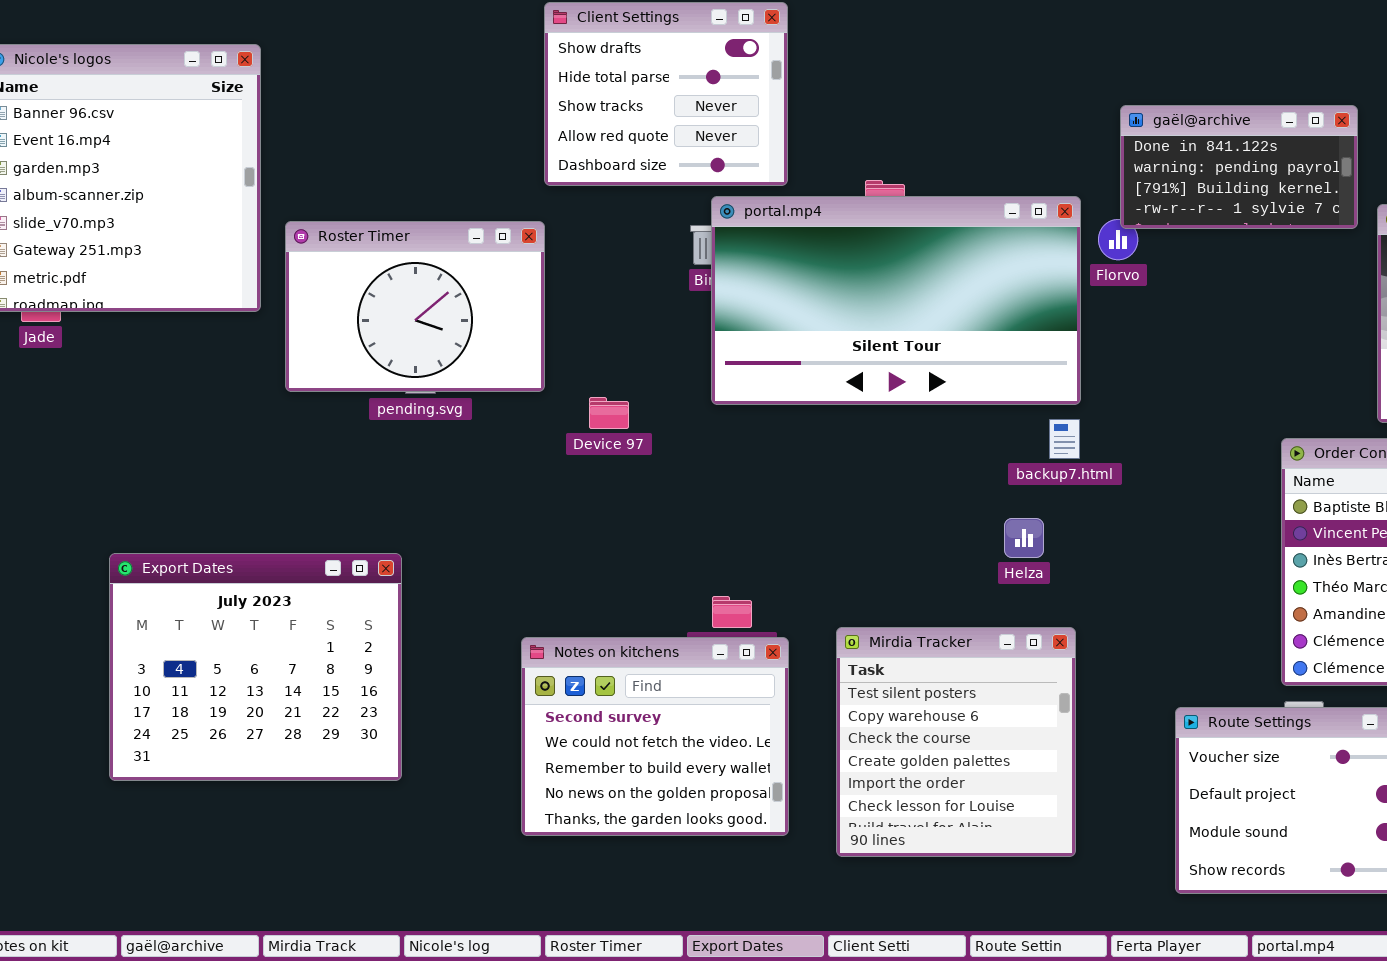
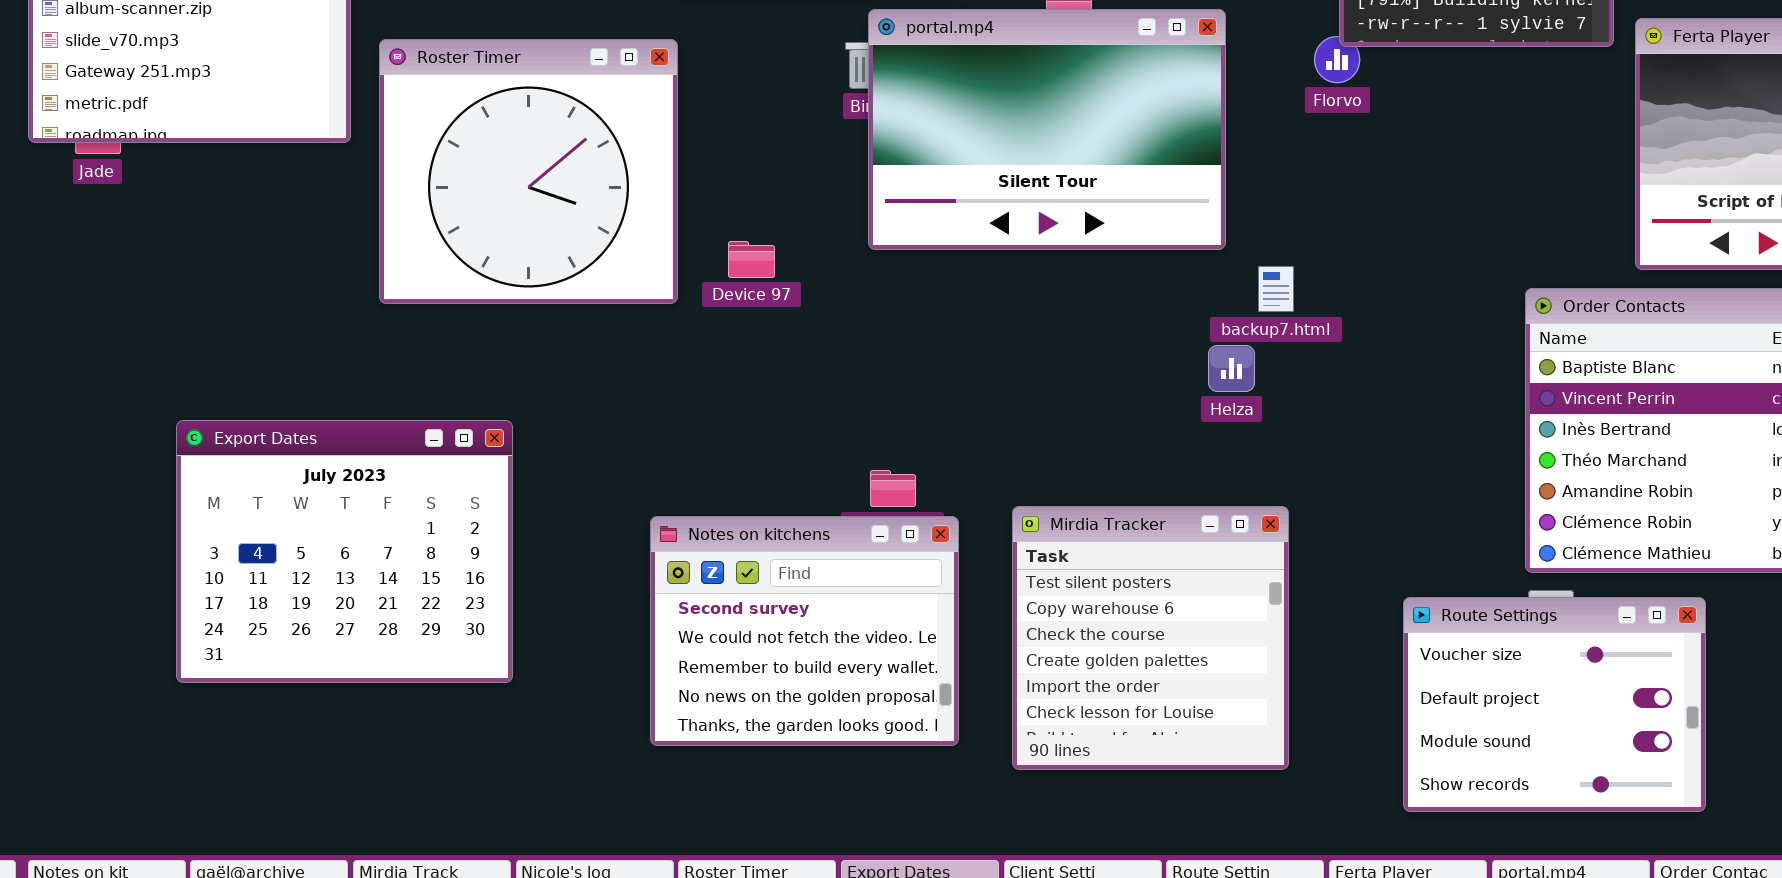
portal.mp4: [711,196,1081,405] -> [868,9,1226,250], resized
Roster Timer: [285,221,545,392] -> [379,39,678,304], resized
Helza: [1004,518,1044,558] -> [1208,345,1255,392], moved

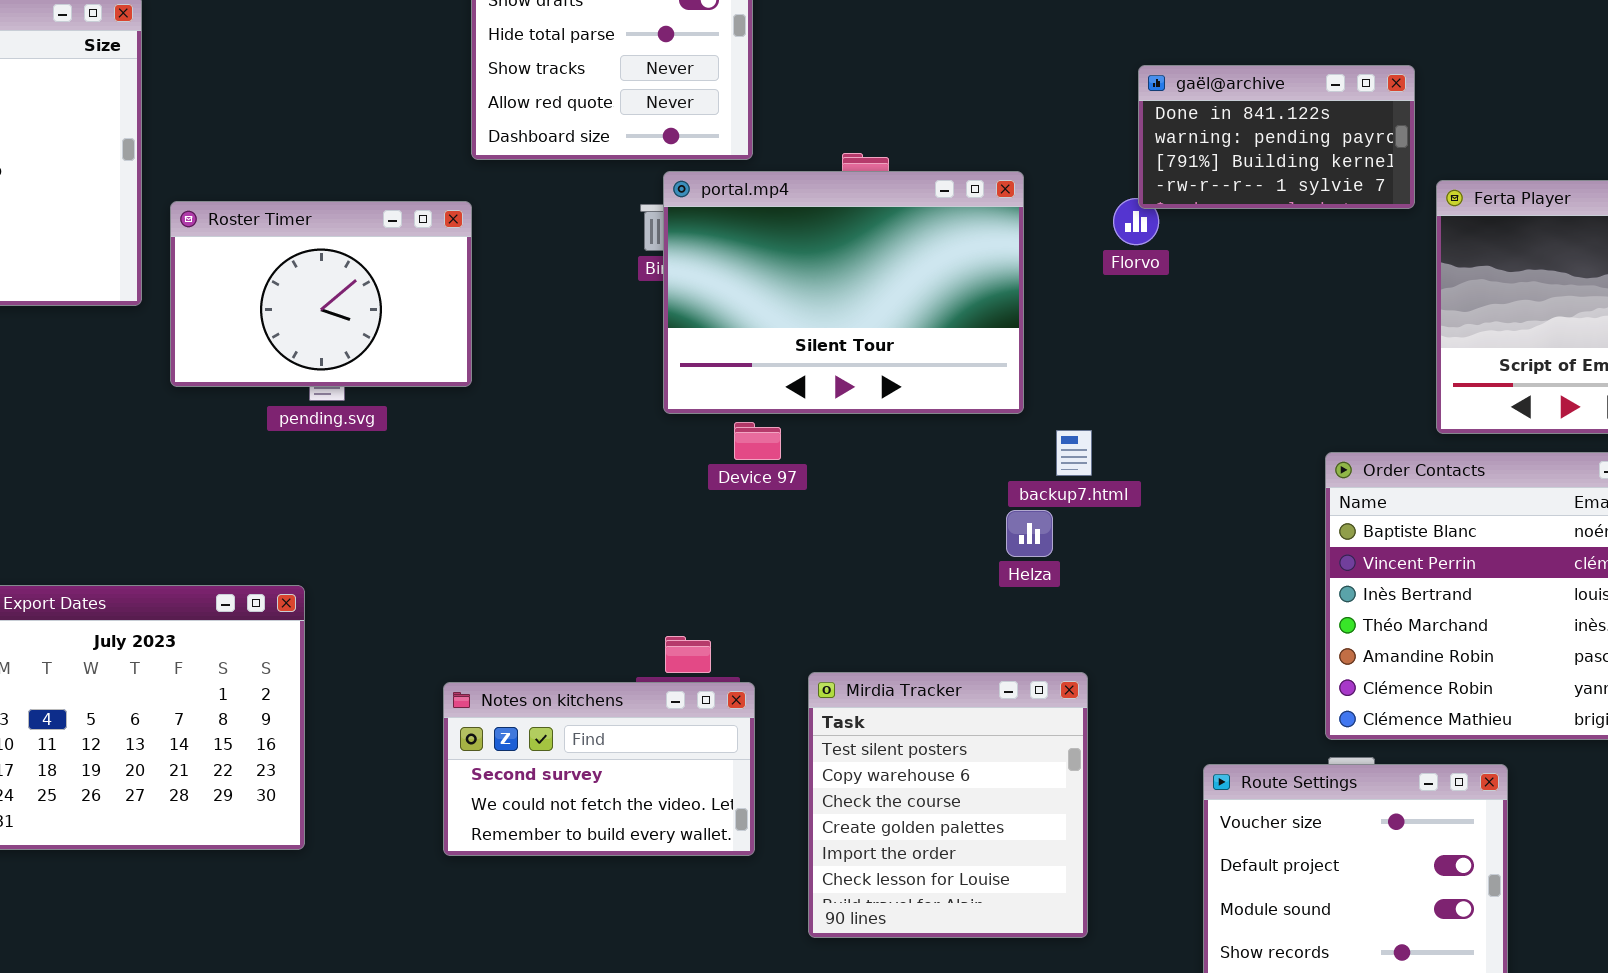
Roster Timer: [379,39,678,304] -> [170,201,472,387], resized
Device 97: [728,241,775,278] -> [734,422,781,460], moved
Notes on kitchens: [650,516,959,746] -> [443,682,755,856], resized

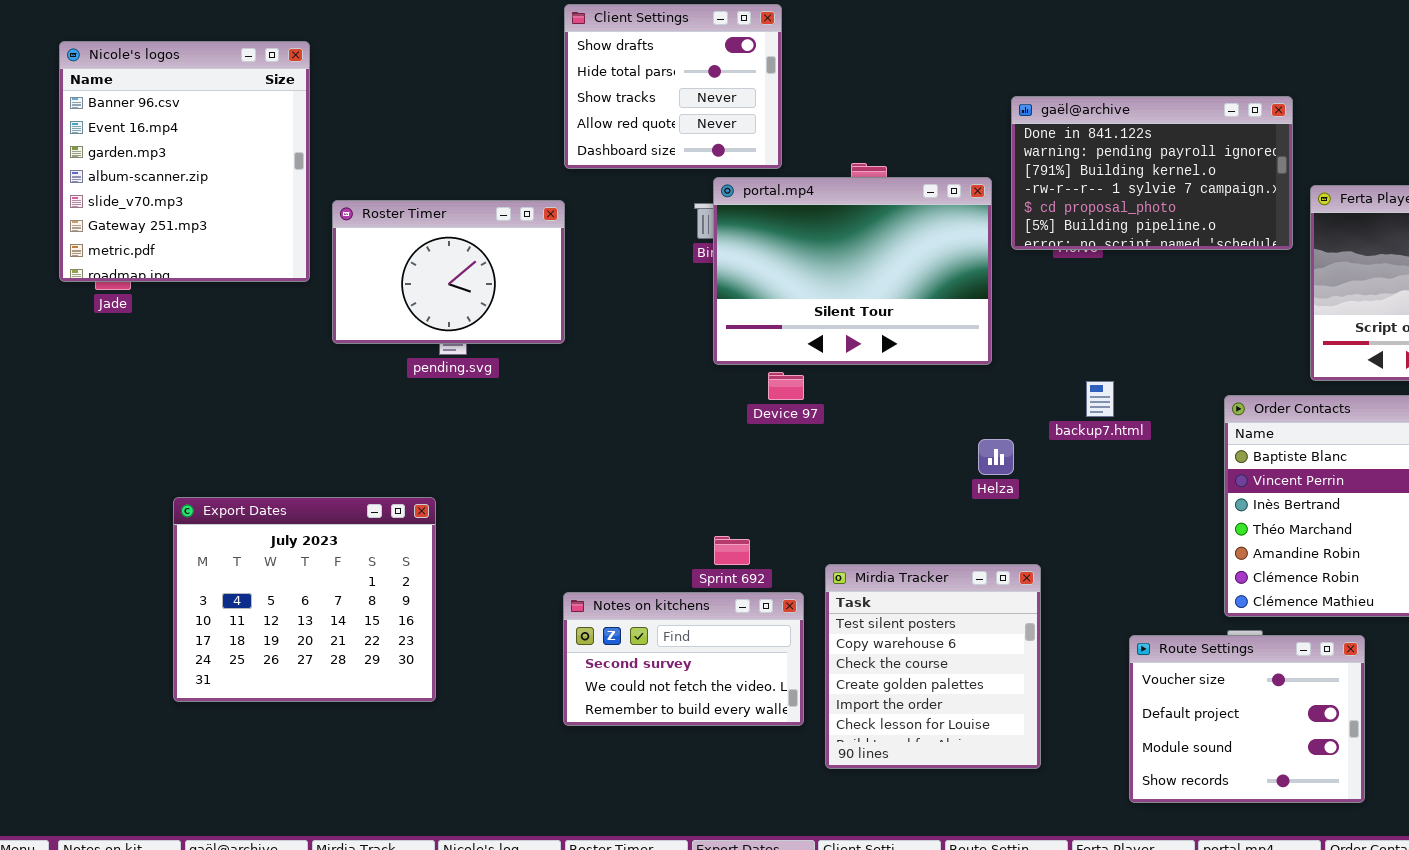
gaël@archive: [1138,65,1415,209] -> [1011,96,1293,250], resized
backup7.html: [1056,430,1092,476] -> [1086,381,1114,417], moved
Notes on kitchens: [443,682,755,856] -> [563,592,804,726], moved

